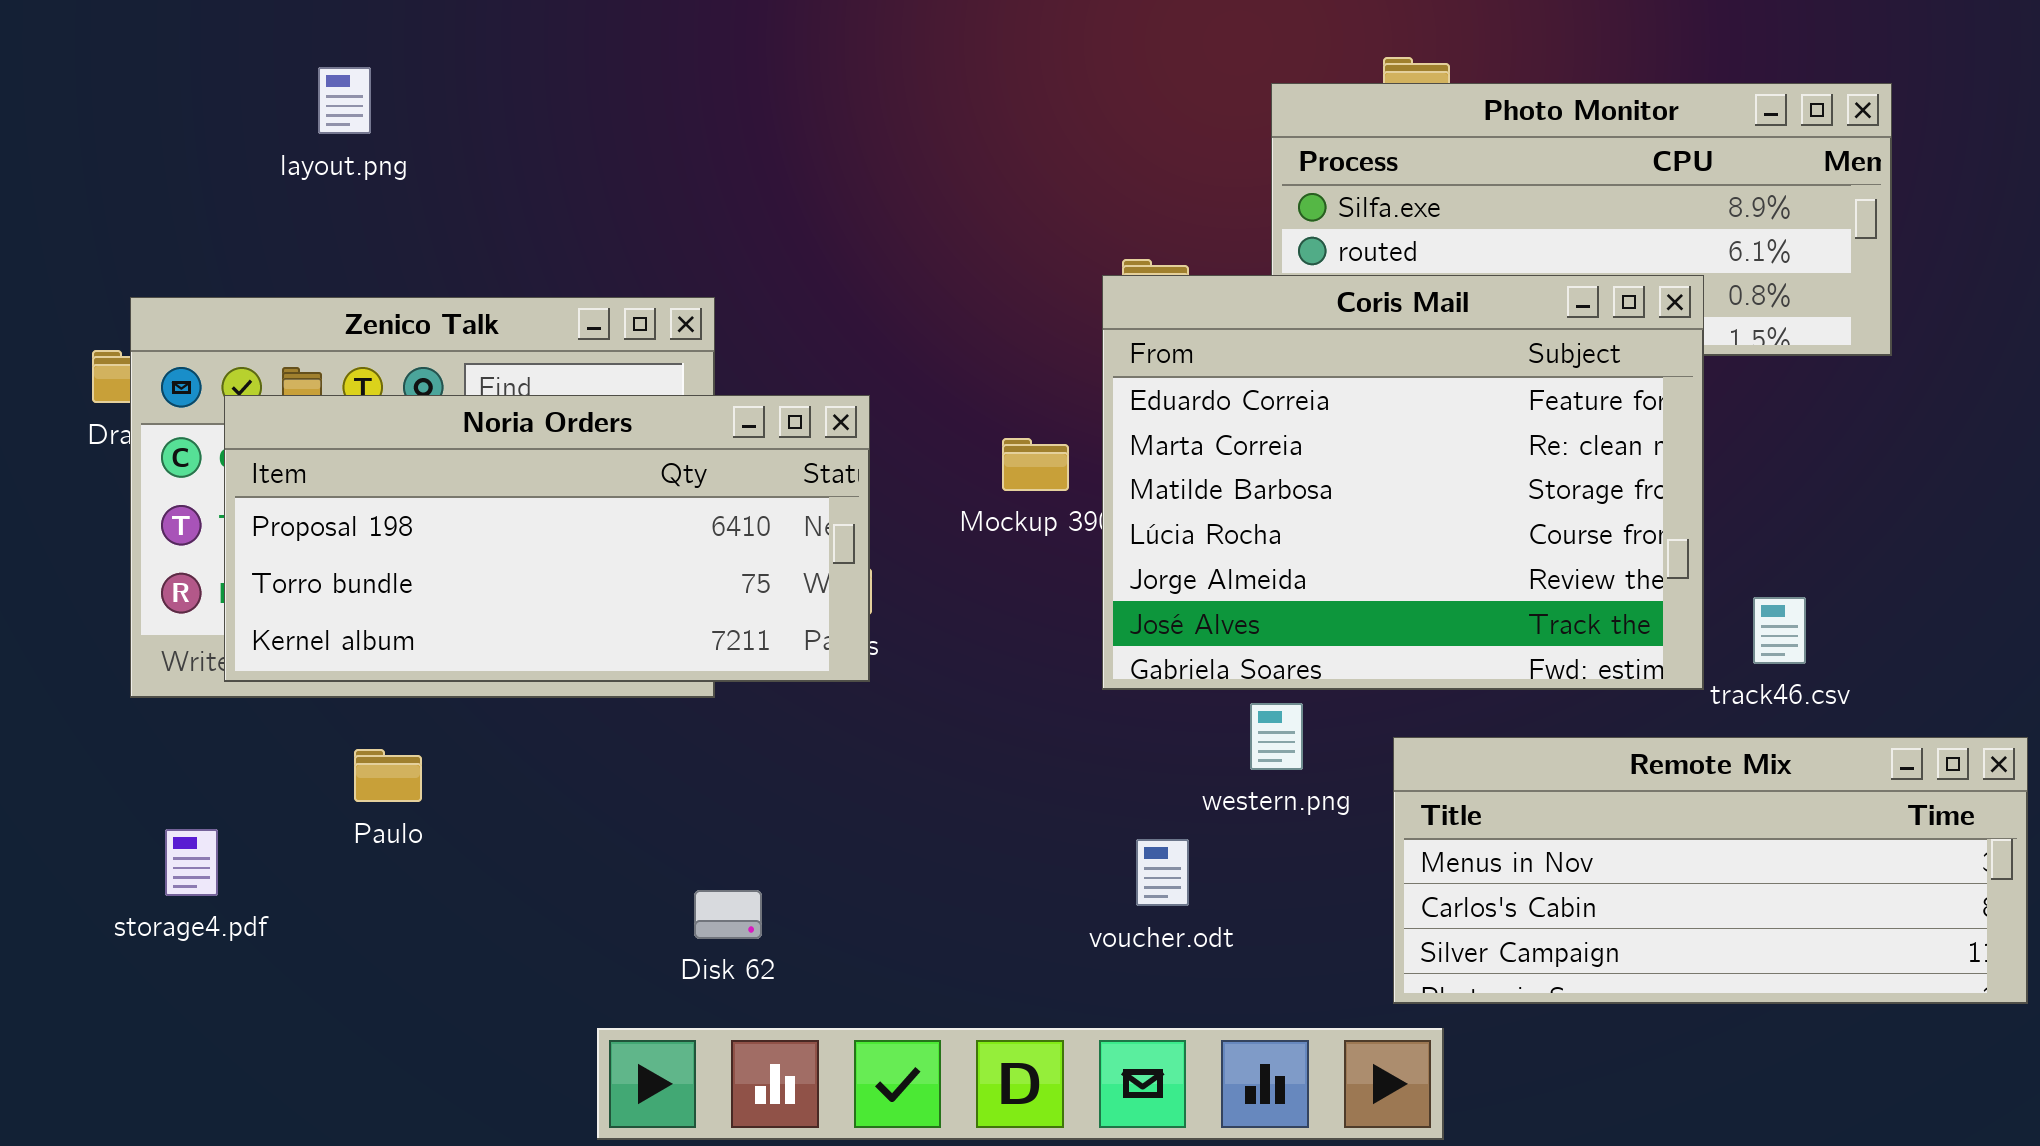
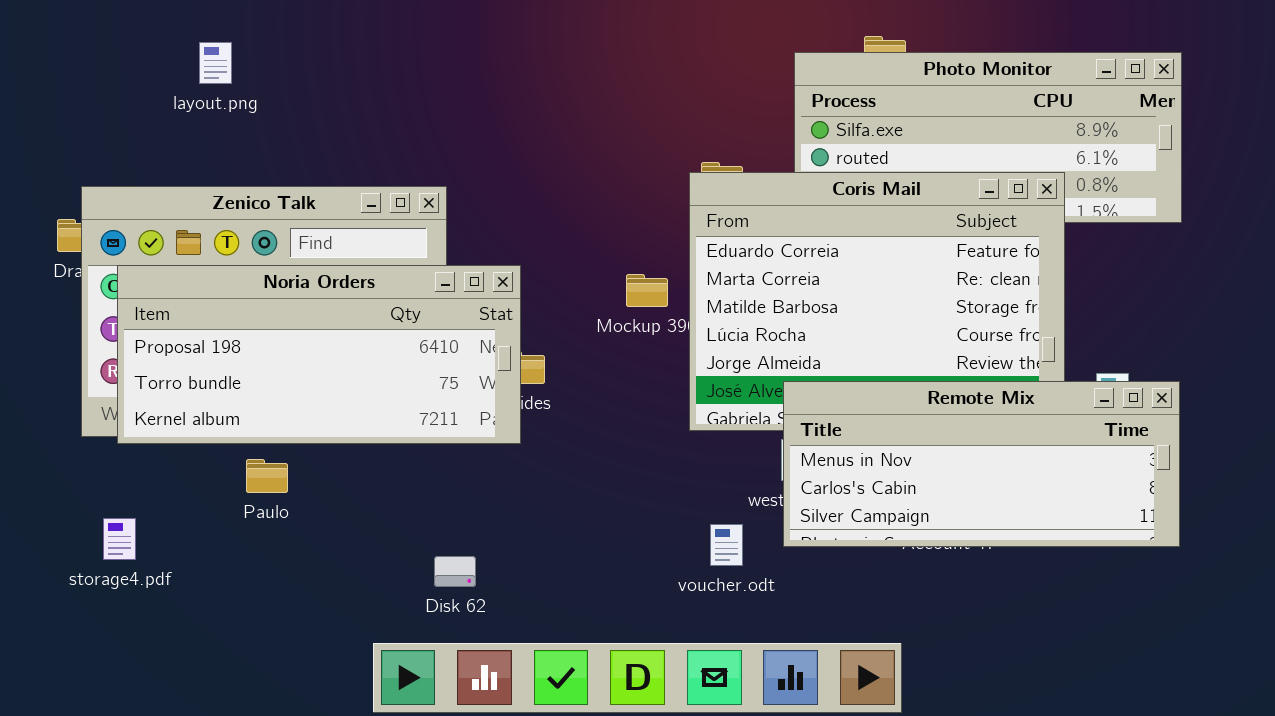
Noria Orders: [224,395,870,682] -> [117,265,521,444], moved
Remote Mix: [1393,737,2028,1004] -> [783,381,1180,547], moved
Paulo: [354,749,422,802] -> [246,459,288,493], moved

